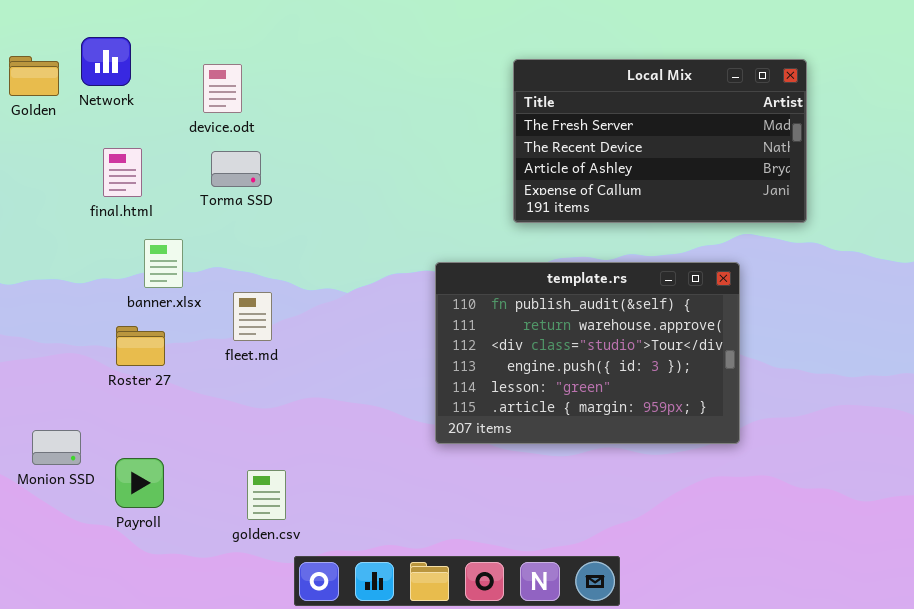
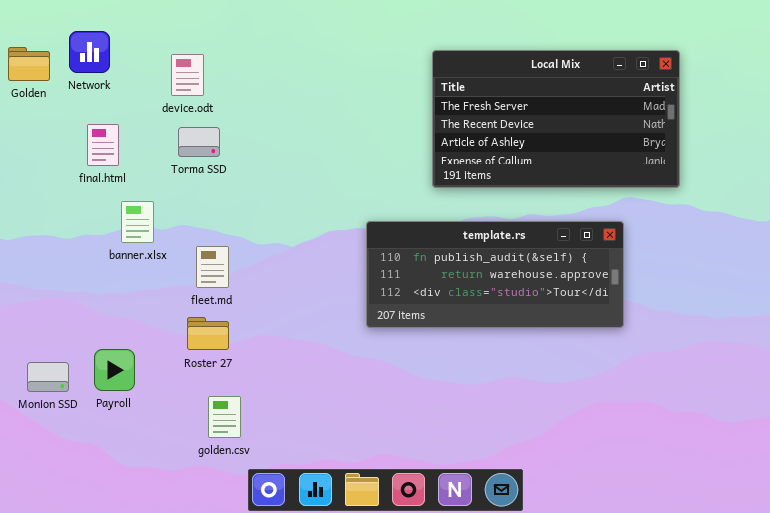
template.rs: [435,262,740,444] -> [366,221,624,328], resized
Roster 27: [116,326,165,366] -> [187,317,229,350], moved
Payroll: [115,458,164,508] -> [94,349,135,391], moved

